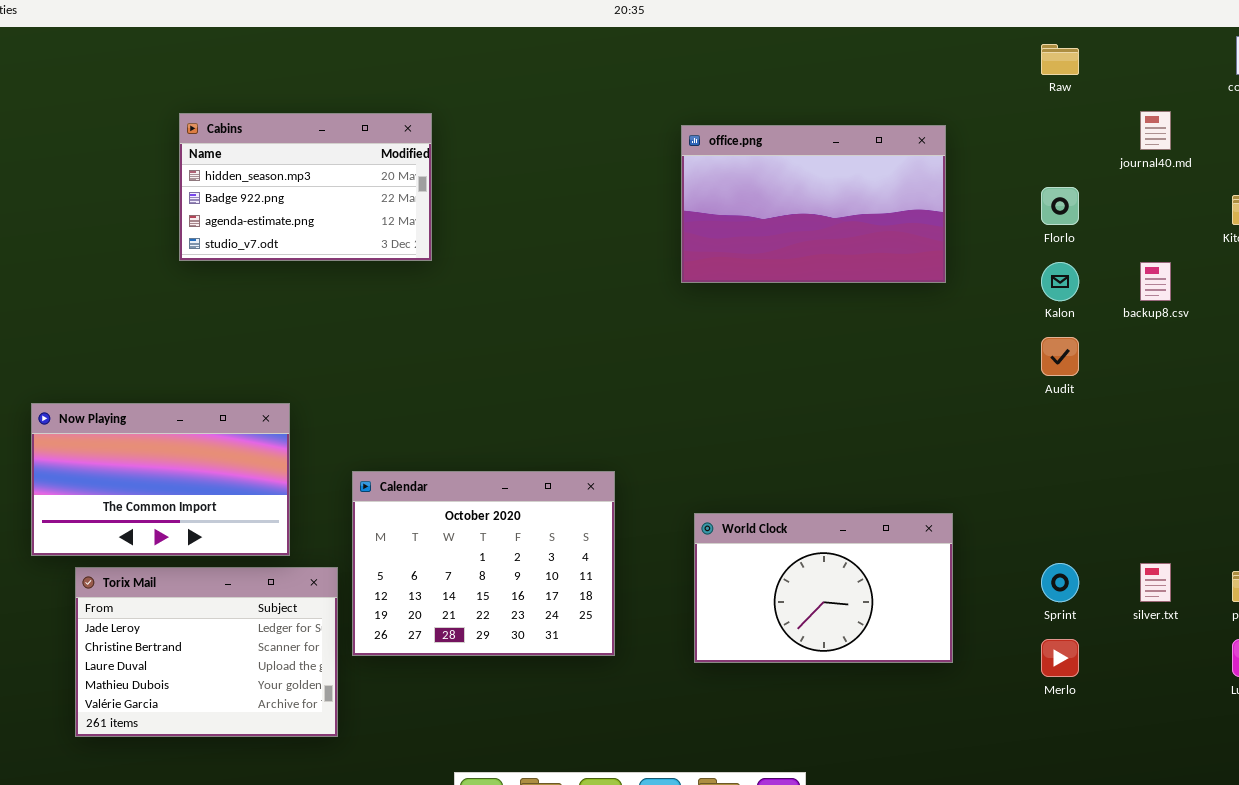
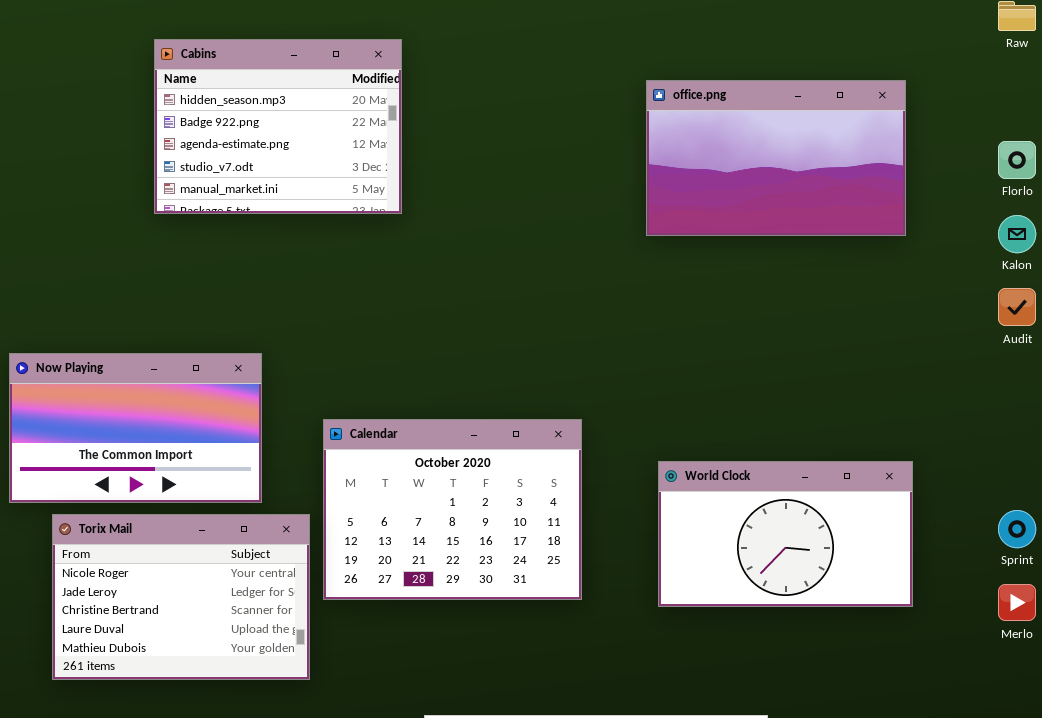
Cabins: [179,113,432,261] -> [154,39,402,214], resized
Torix Mail: [75,567,338,737] -> [52,514,310,680], scrolled up 1 row

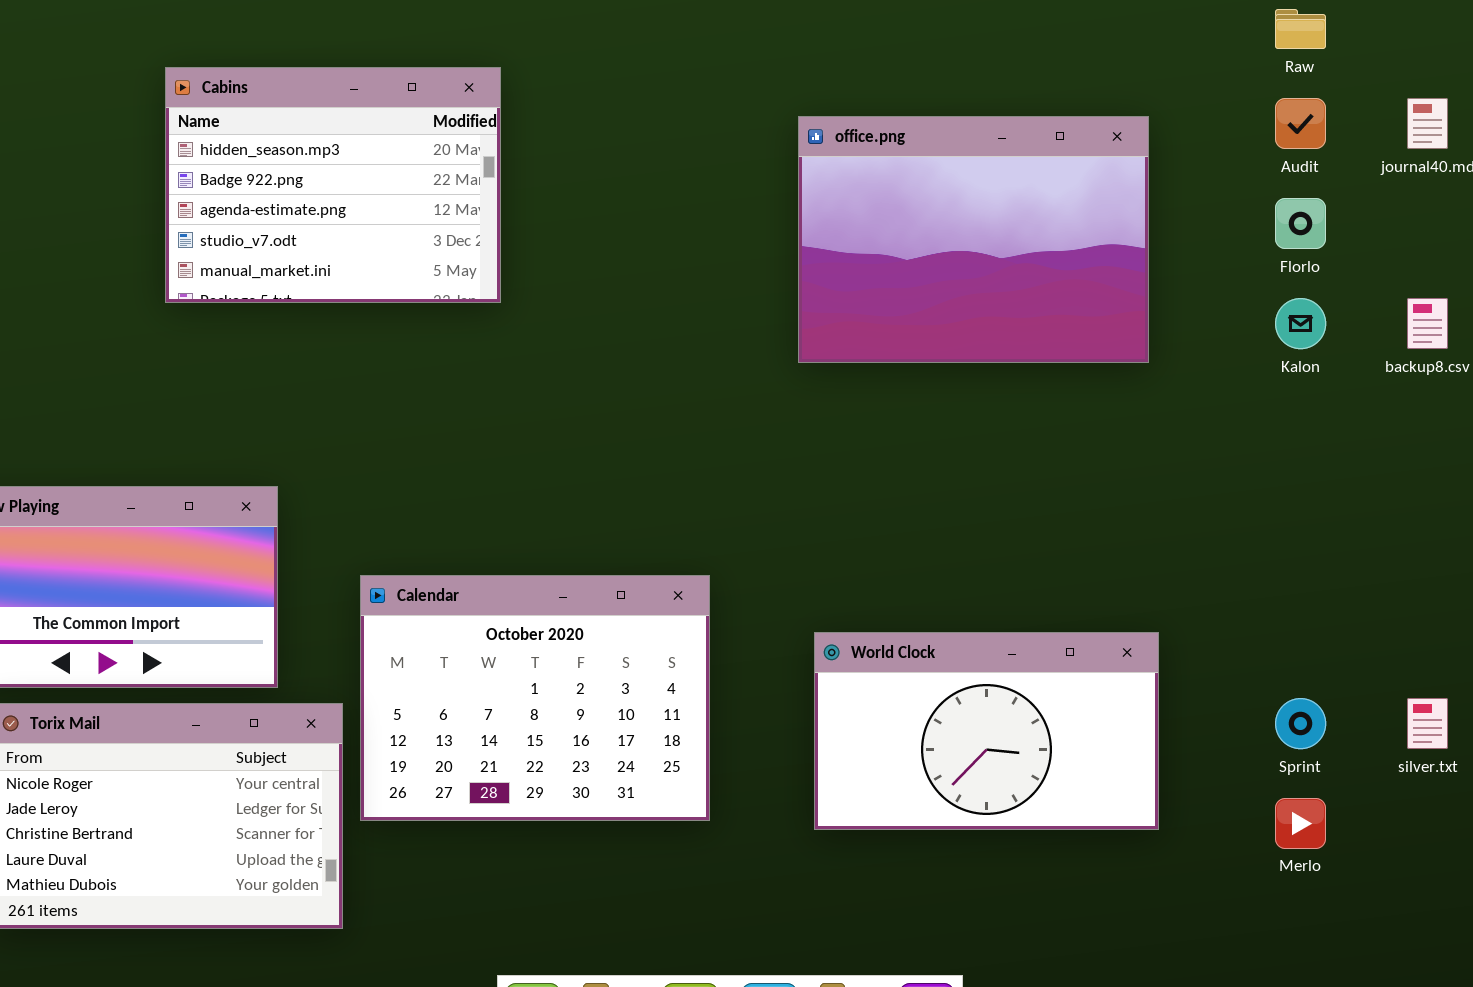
Cabins: [154,39,402,214] -> [165,67,501,303], moved
office.png: [646,80,906,236] -> [798,116,1149,363], resized
Audit: [998,288,1036,326] -> [1275,98,1326,149], moved

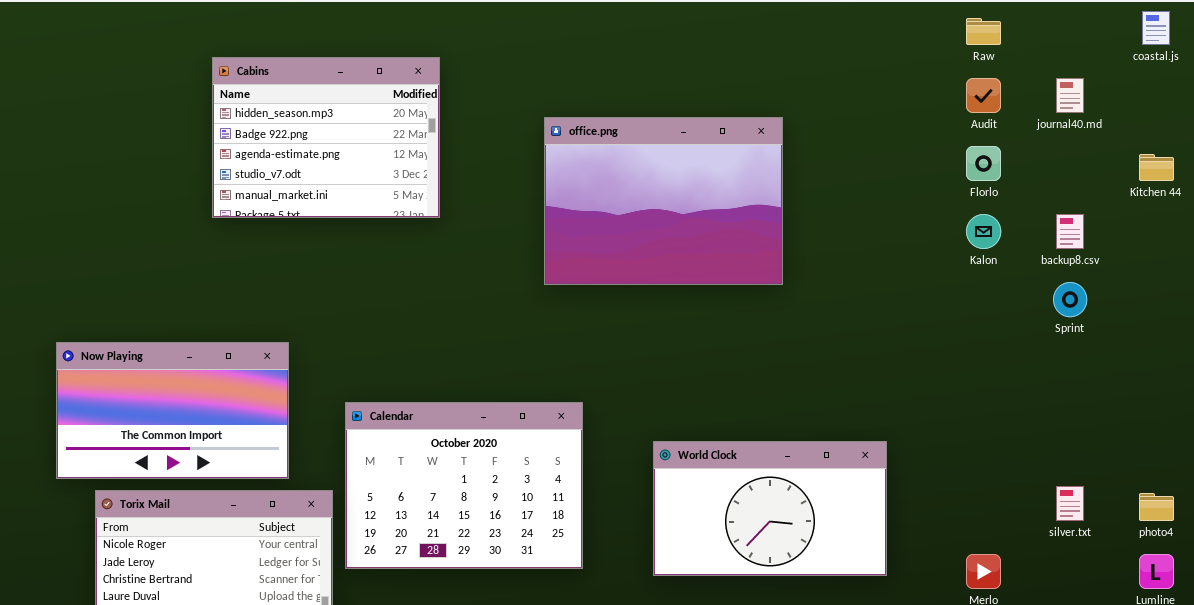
office.png: [798,116,1149,363] -> [544,117,783,285], moved
Sprint: [1275,698,1326,749] -> [1053,282,1087,317], moved

